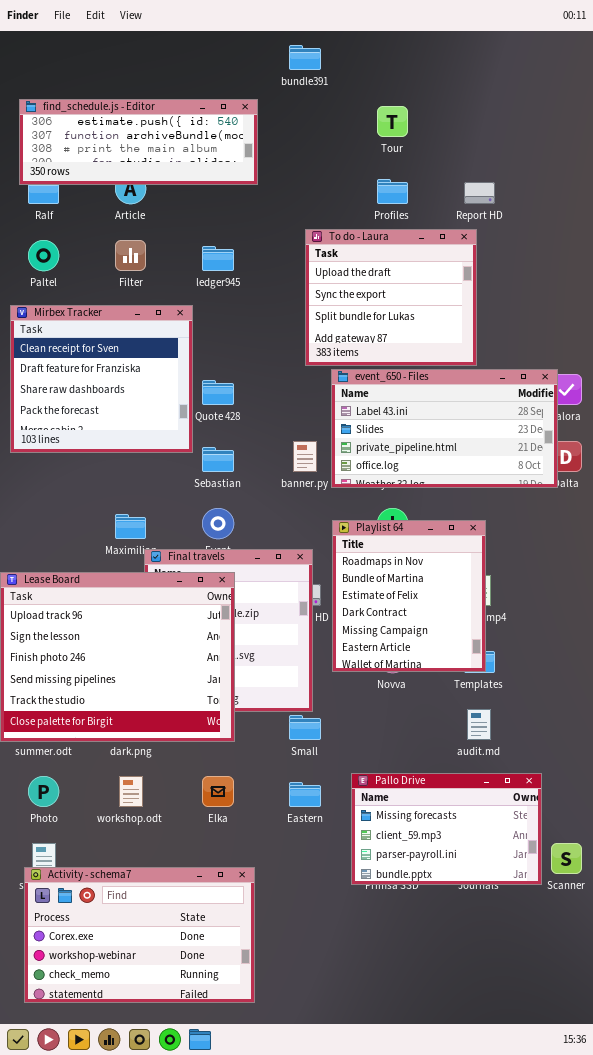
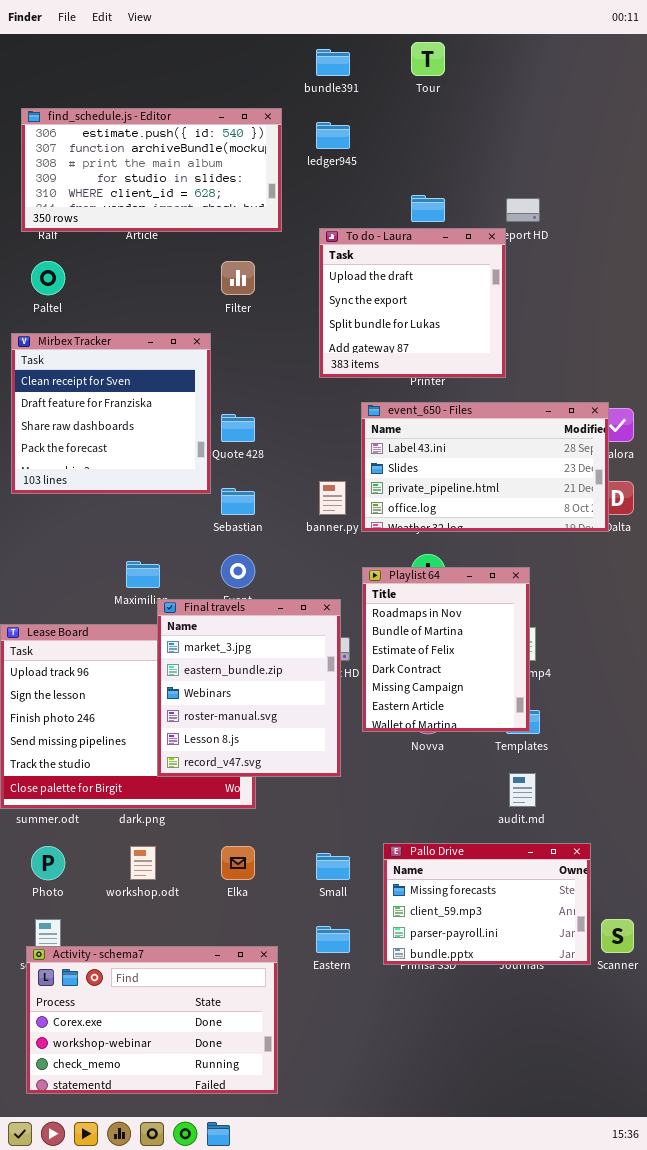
find_schedule.js - Editor: [19,99,258,185] -> [21,108,282,232], resized
Tour: [377,106,408,137] -> [411,42,445,76], moved
To do - Laura: [305,229,477,366] -> [319,228,506,378], moved
Filter: [115,240,146,271] -> [221,261,255,295], moved
ledger945: [202,246,234,271] -> [316,122,350,149], moved
Final travels: [144,549,313,712] -> [157,599,341,777], raised
Small: [289,715,321,740] -> [316,853,350,880], moved
Eastern: [289,782,321,807] -> [316,926,350,953], moved

